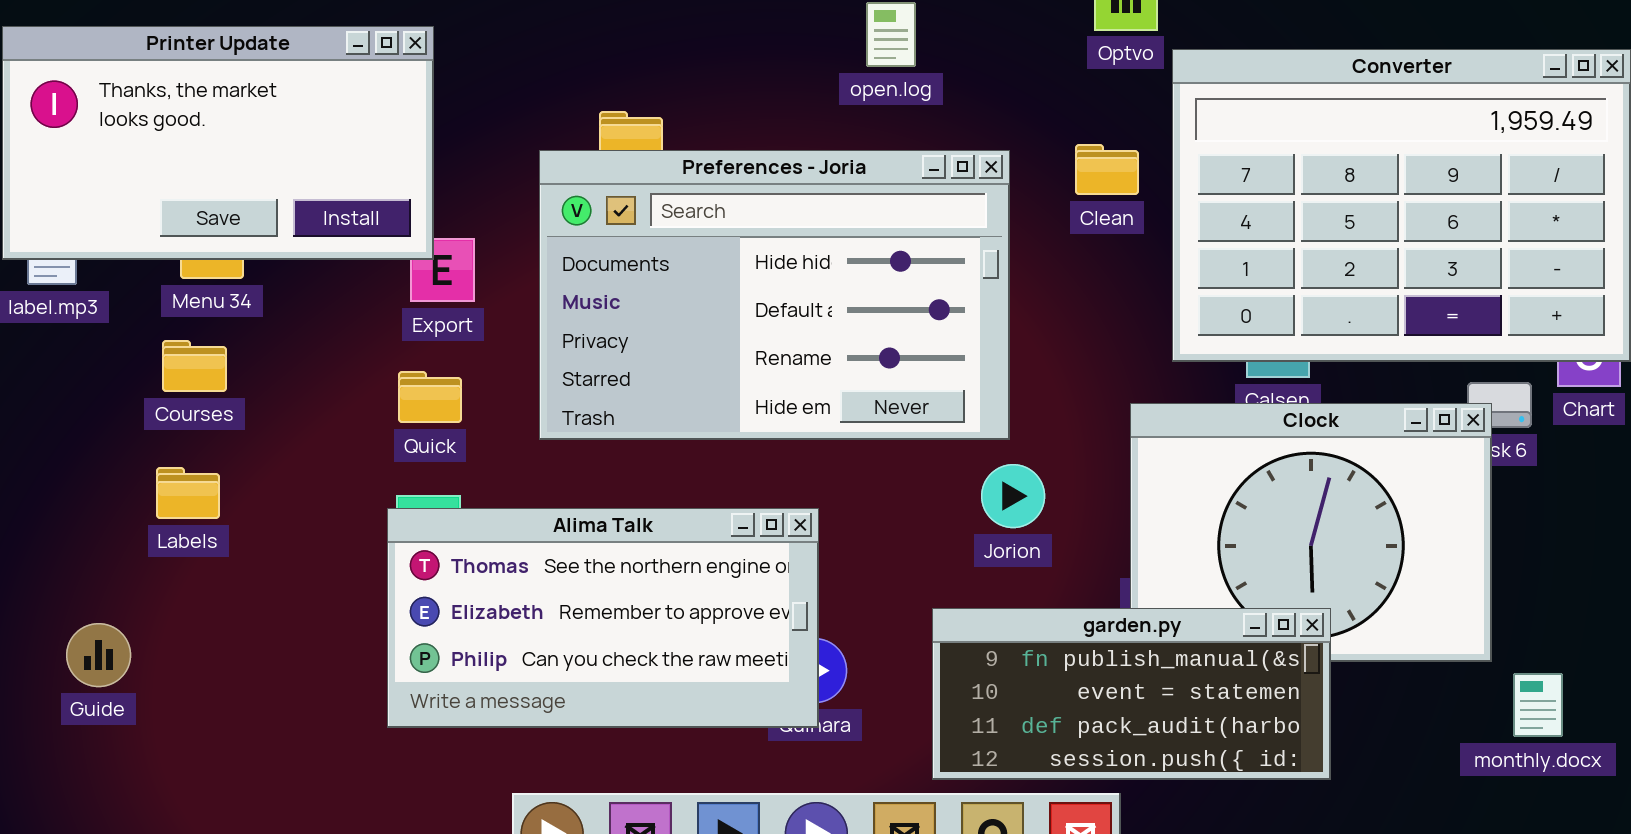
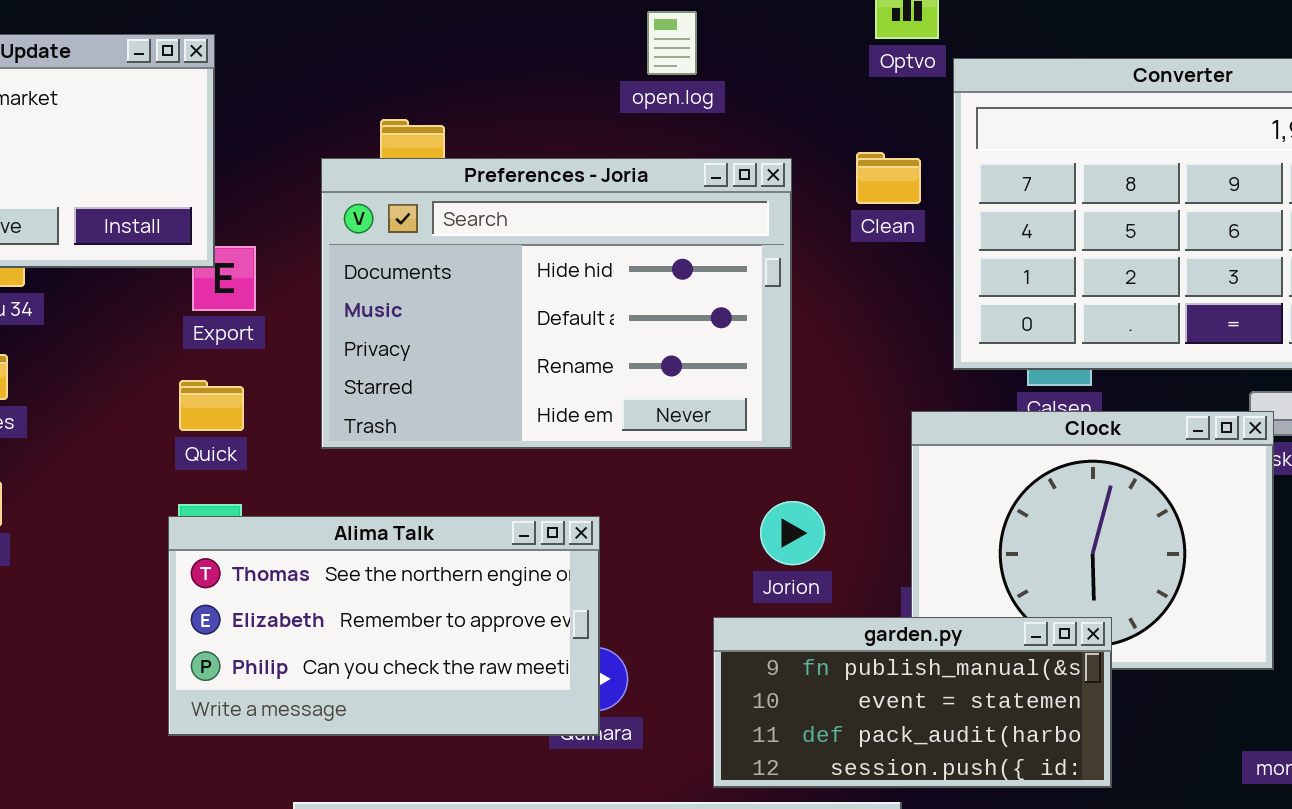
Jorion: [981,464,1045,528] -> [760,501,825,565], moved

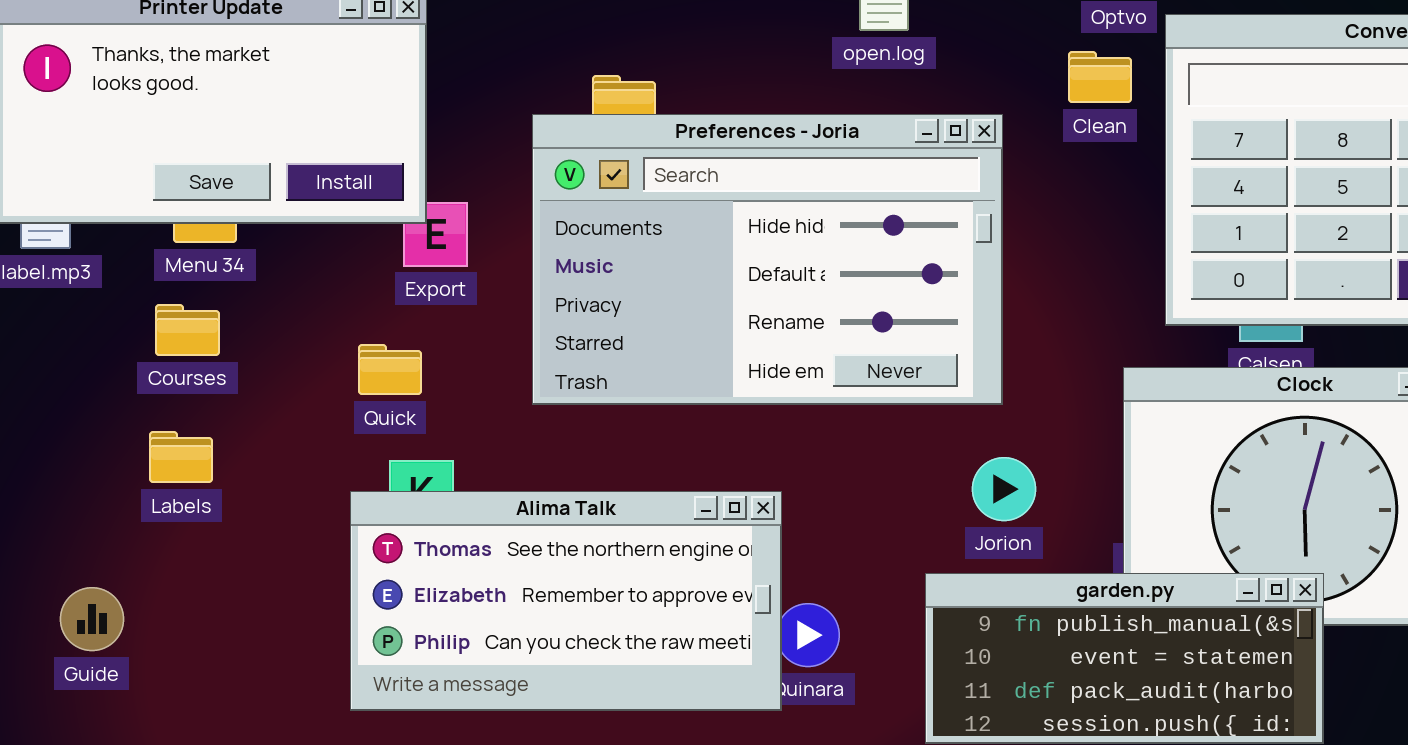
Clean: [856,152,921,204] -> [1068,51,1132,103], moved
Quick: [179,380,244,431] -> [358,344,422,395], moved
Alima Talk: [168,516,600,736] -> [350,491,782,711], moved

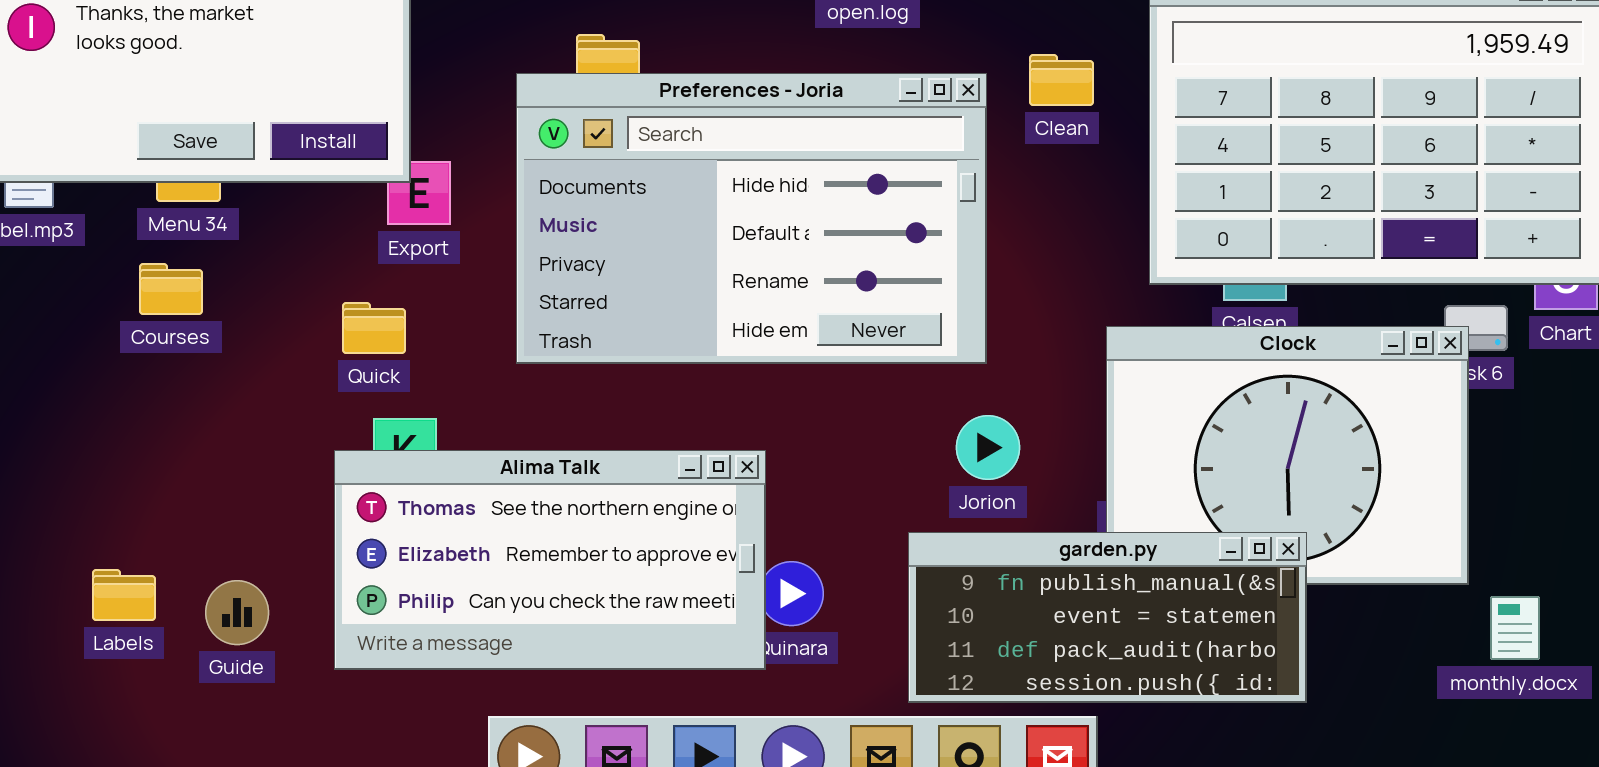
Clean: [1068,51,1132,103] -> [1029,54,1094,106], moved
Labels: [149,431,213,483] -> [92,569,156,621], moved
Guide: [60,587,124,651] -> [205,580,269,645], moved

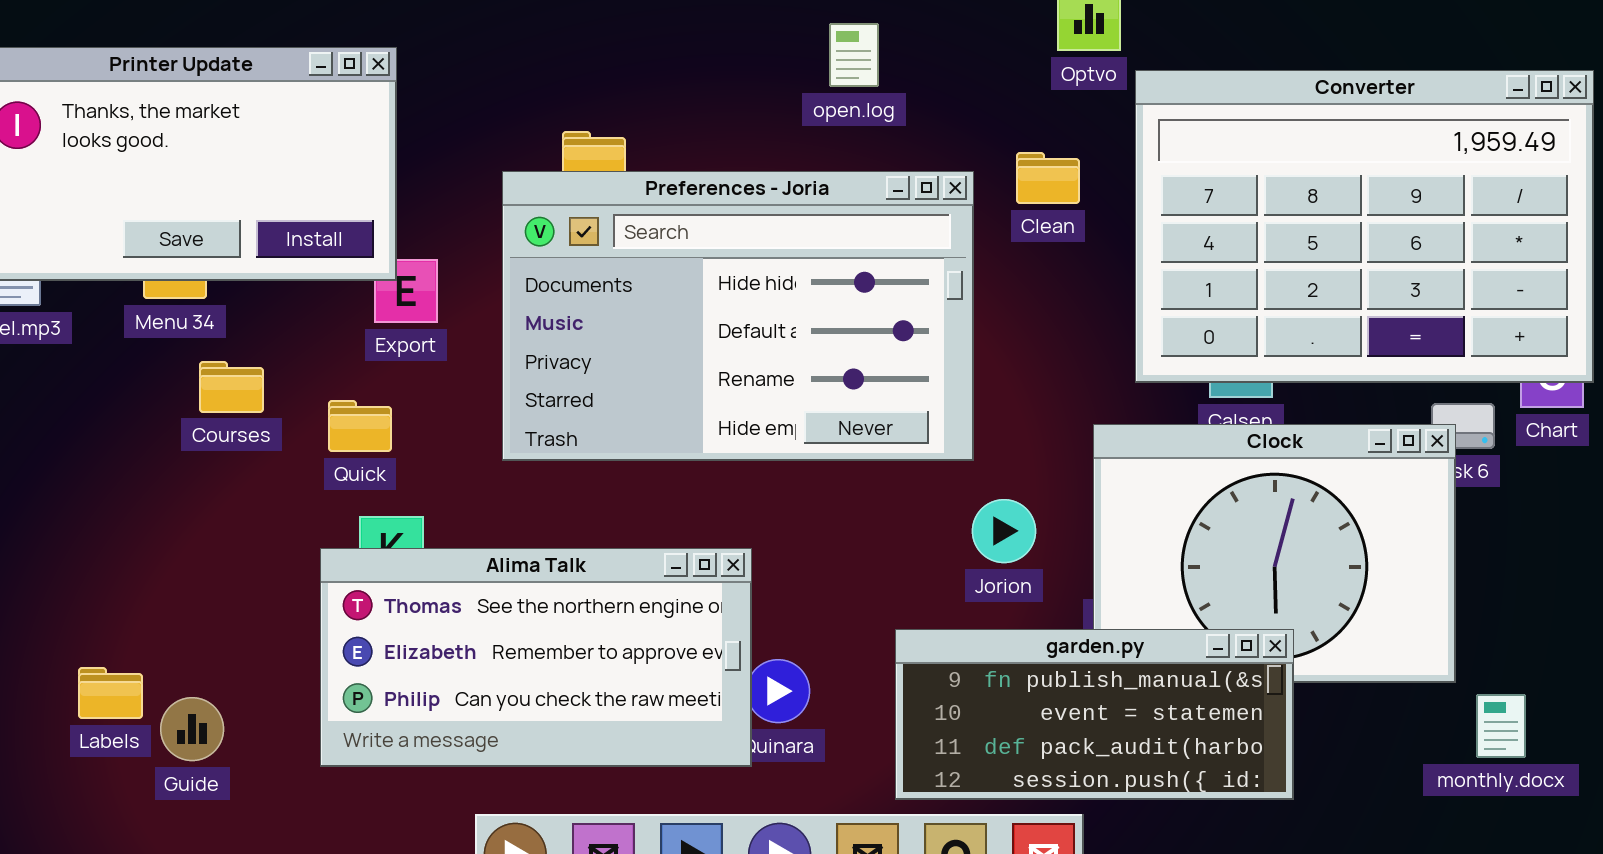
Courses: [139,263,203,315] -> [199,361,264,413], moved
Jorion: [956,415,1020,480] -> [972,499,1036,563], moved
Guide: [205,580,269,645] -> [160,697,224,761], moved

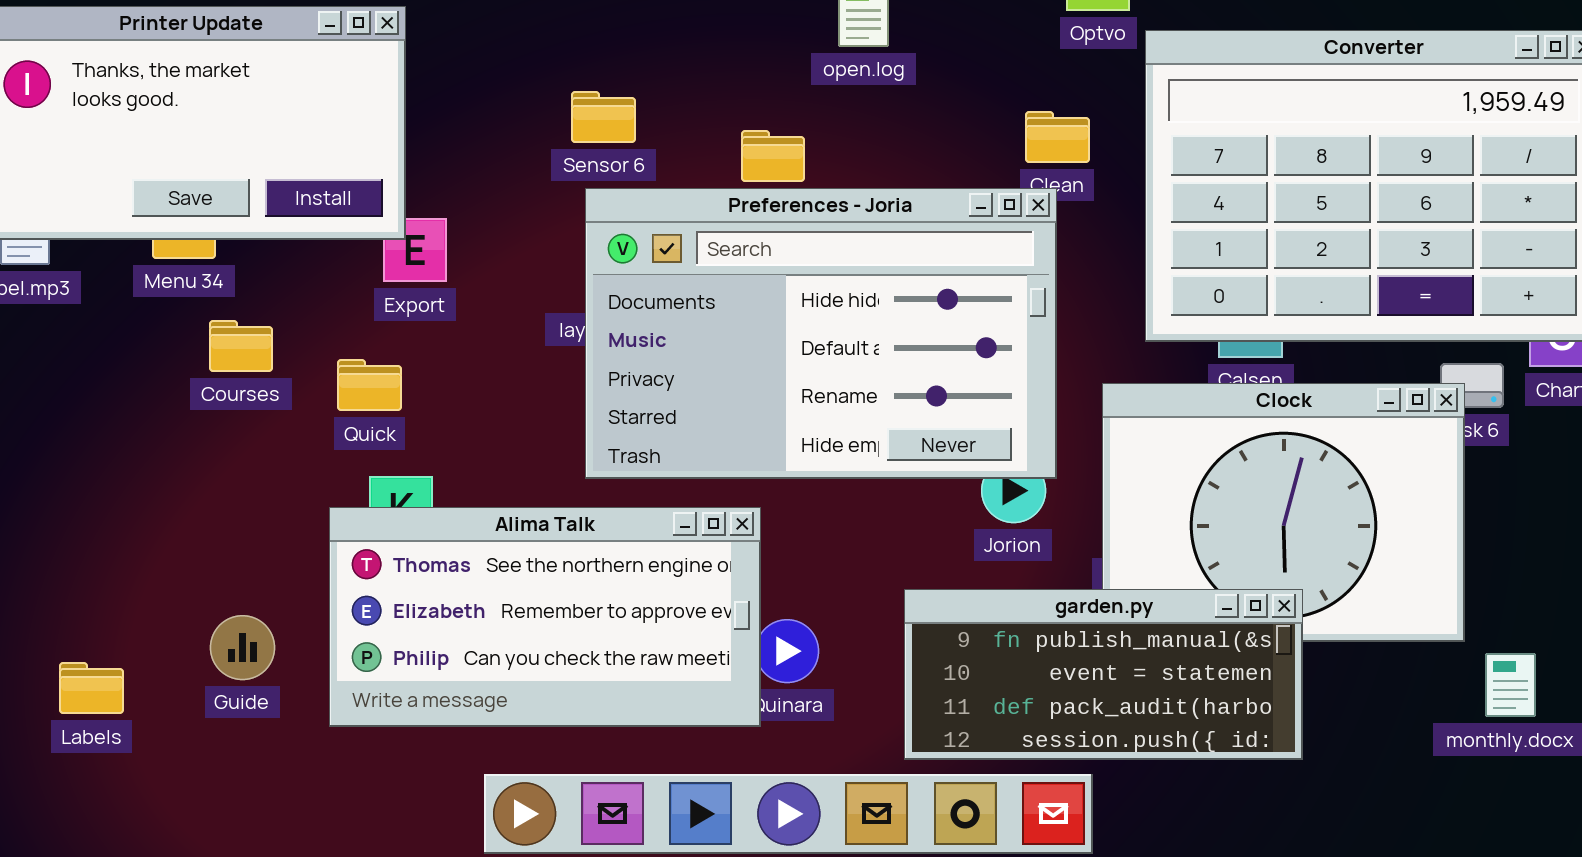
Preferences - Joria: [502,171,974,461] -> [585,188,1057,479], moved
Labels: [78,667,143,719] -> [59,662,124,714], moved
Guide: [160,697,224,761] -> [210,615,275,680], moved

